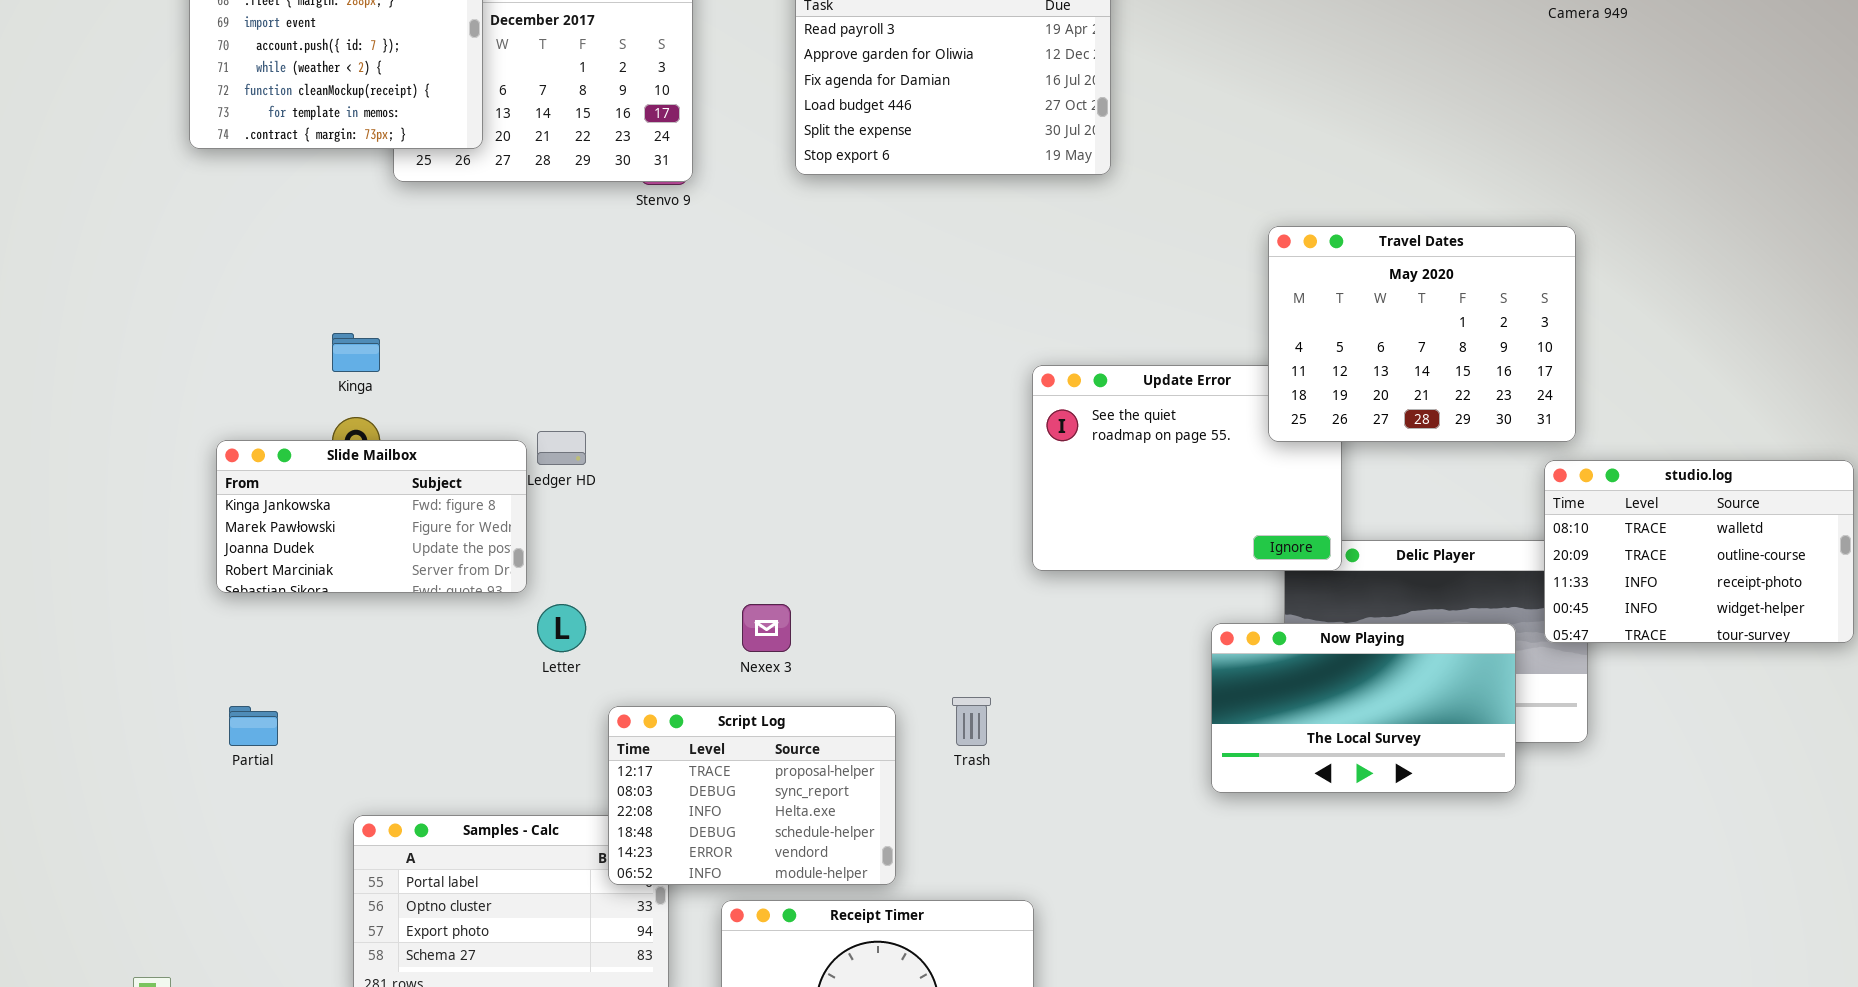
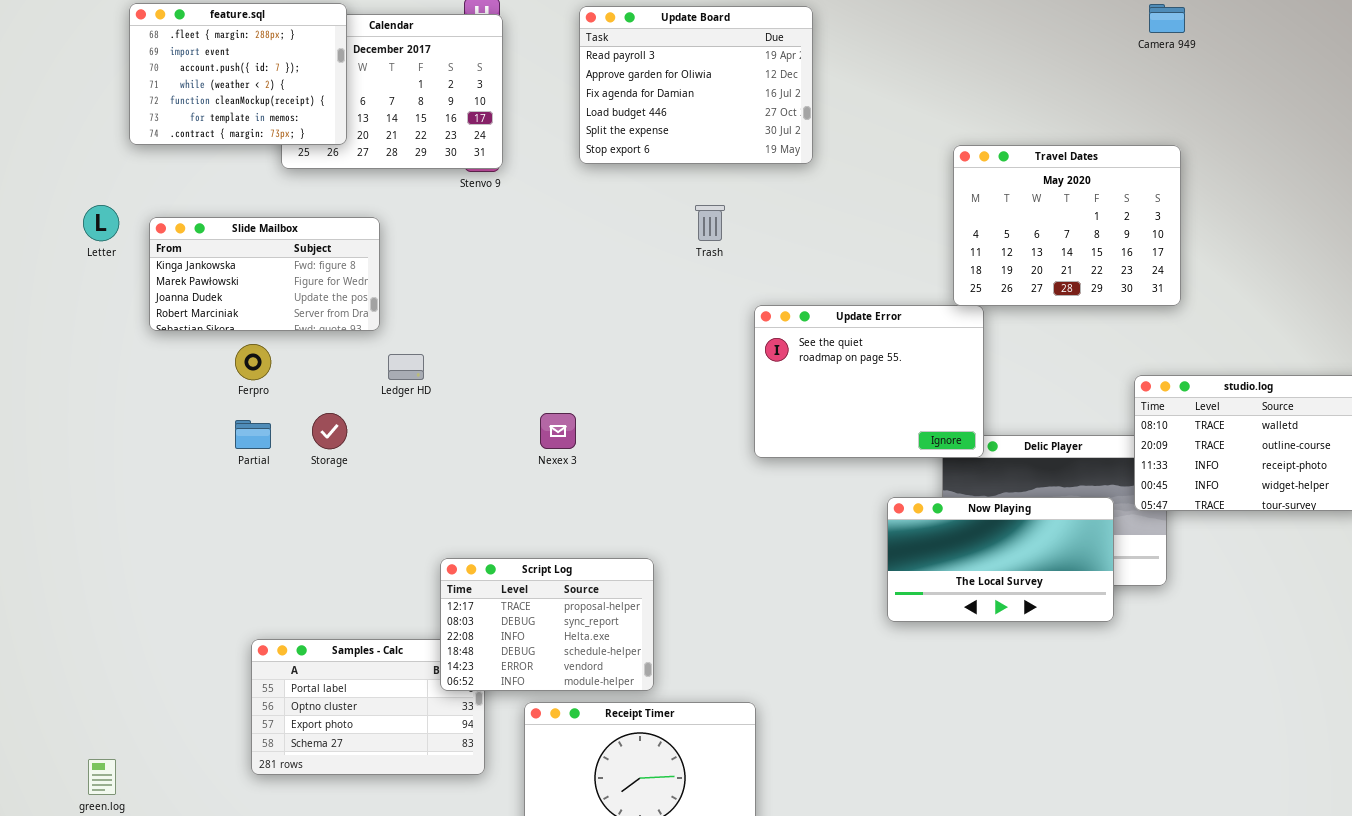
Travel Dates: [1268,226,1576,442] -> [953,145,1181,306], moved
Slide Mailbox: [216,440,527,593] -> [149,217,380,331], moved
Letter: [537,604,586,652] -> [83,205,119,241], moved
Nexex 3: [742,604,791,652] -> [540,413,576,449], moved
Trash: [952,697,991,746] -> [695,205,725,241], moved
Partial: [229,706,278,746] -> [235,420,271,449], moved

